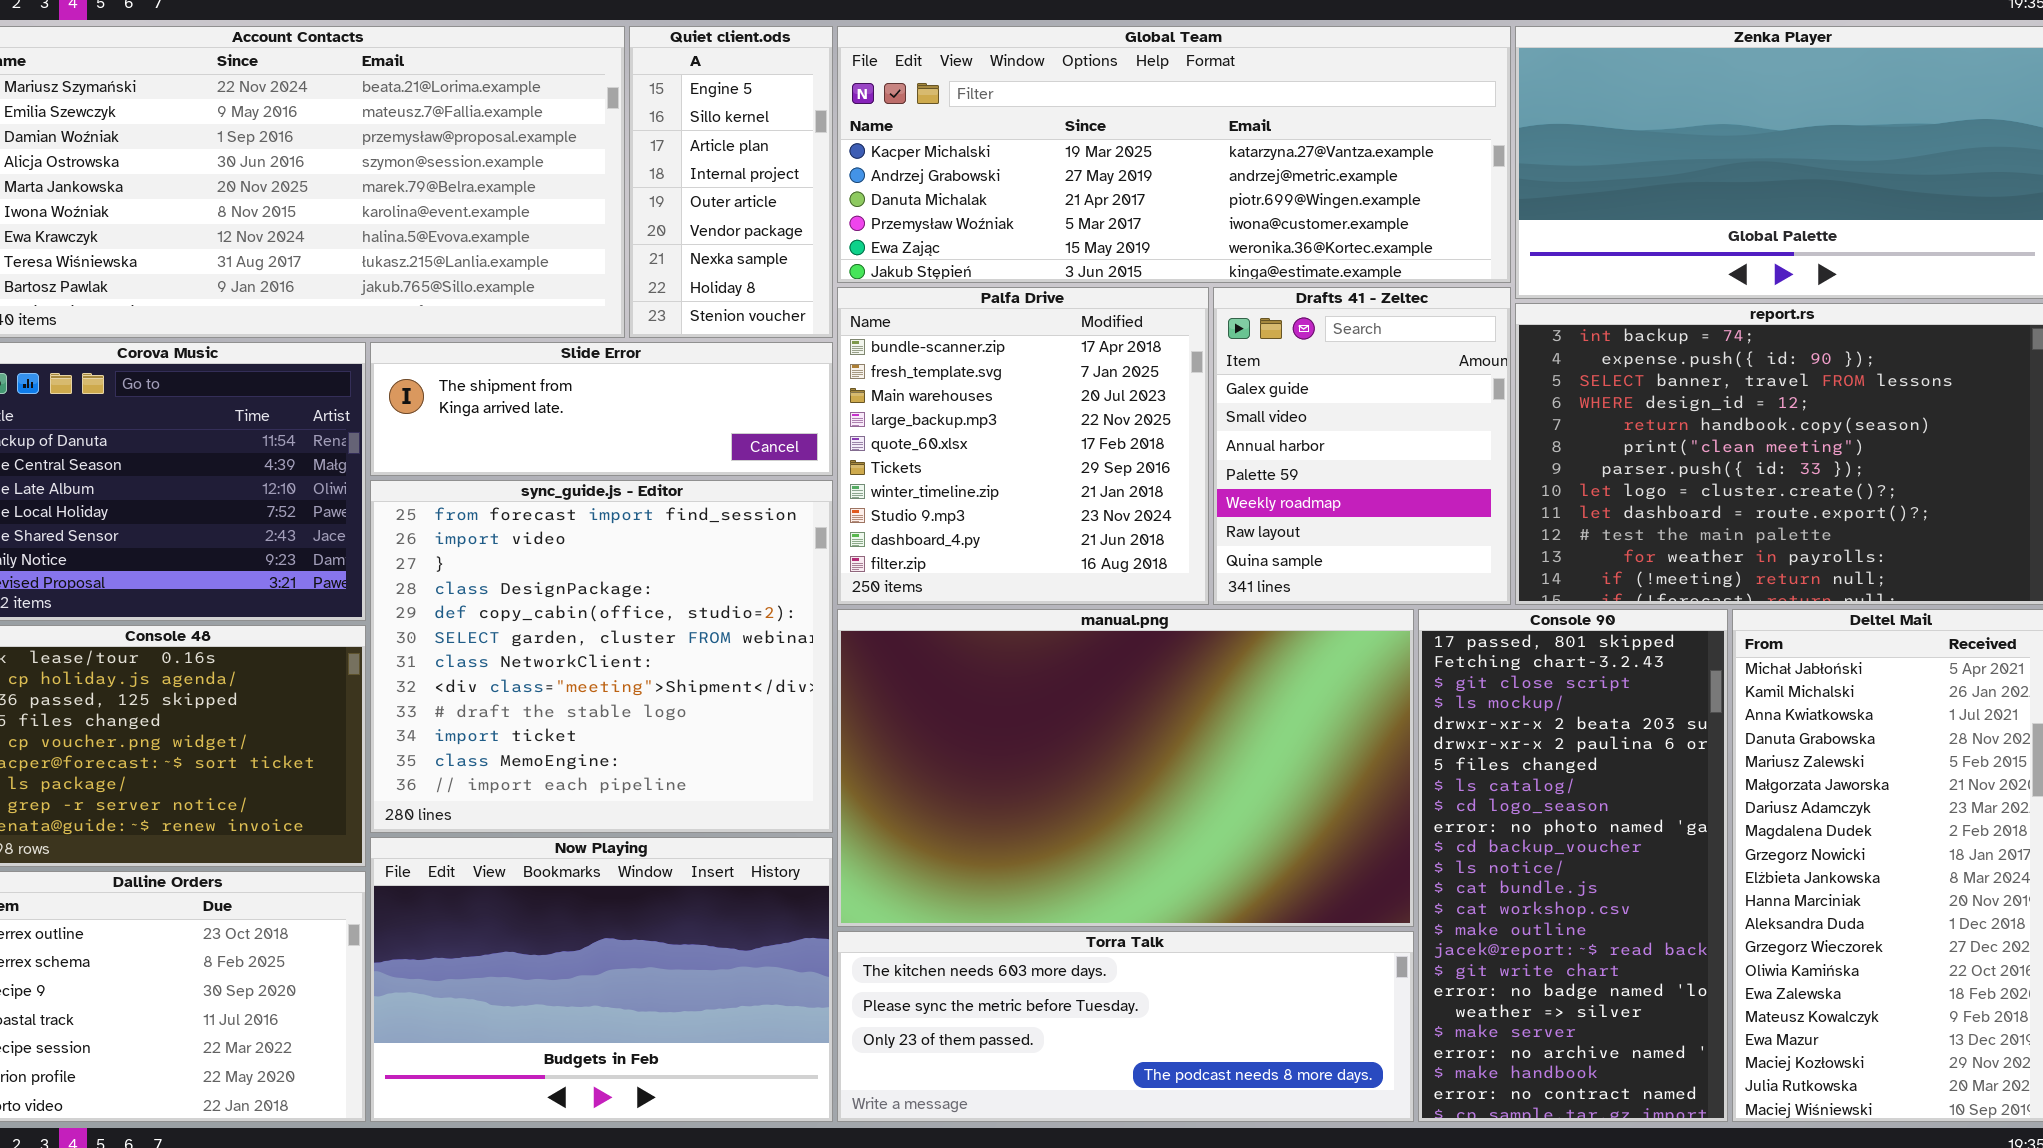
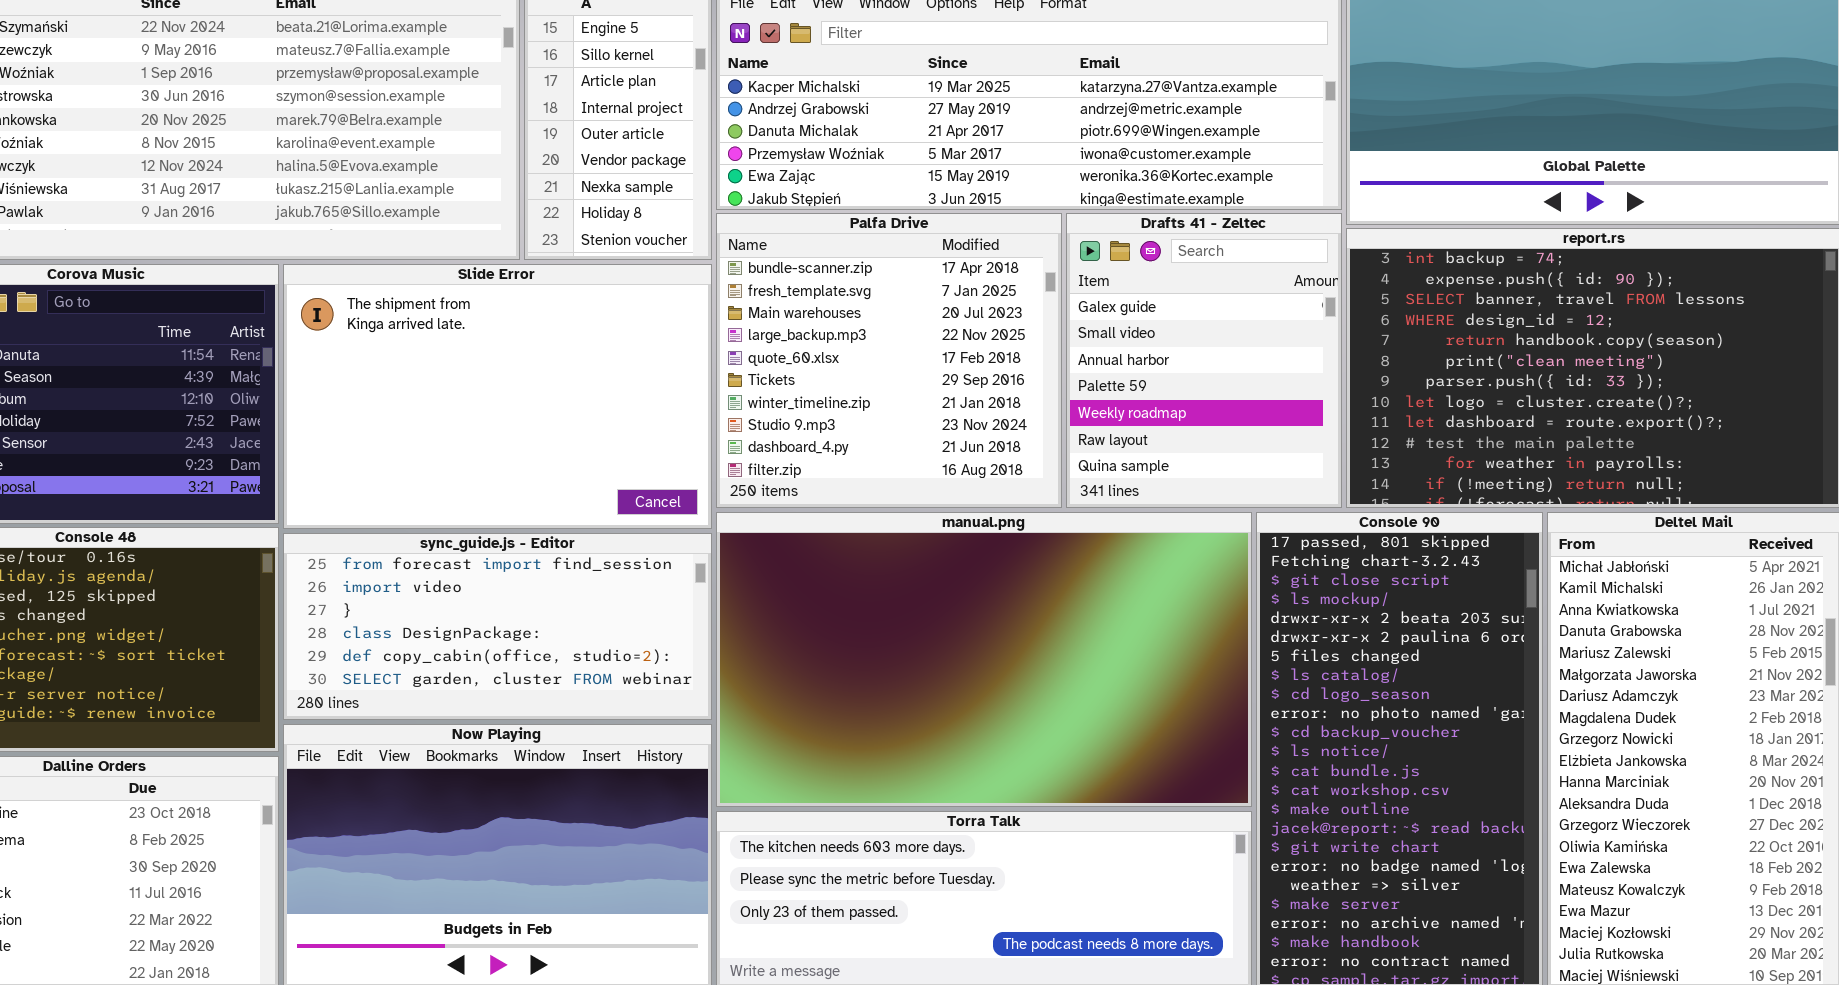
Slide Error: [370,342,833,476] -> [283,264,712,529], resized
sync_guide.js - Editor: [370,480,833,833] -> [283,533,712,720], resized

